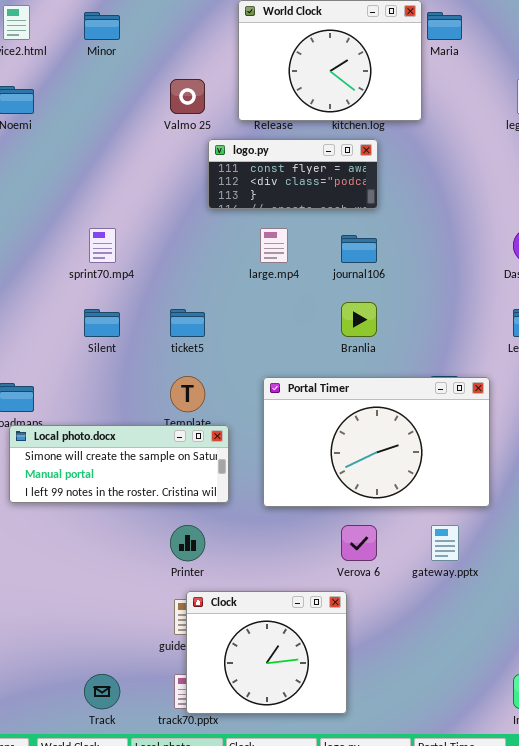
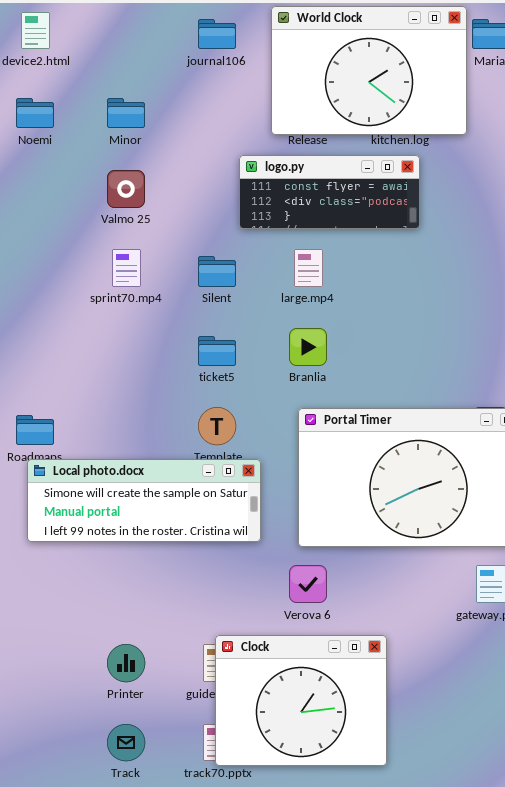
Minor: [84,12,120,40] -> [107,98,145,128], moved
Valmo 25: [170,79,205,114] -> [107,170,145,208], moved
journal106: [341,235,377,263] -> [198,19,236,49], moved
Branlia: [341,302,377,337] -> [289,328,327,366], moved
Silent: [84,309,120,337] -> [198,256,236,287], moved
Printer: [170,525,205,561] -> [107,644,145,682], moved
Verova 6: [341,525,377,561] -> [289,565,327,603], moved

